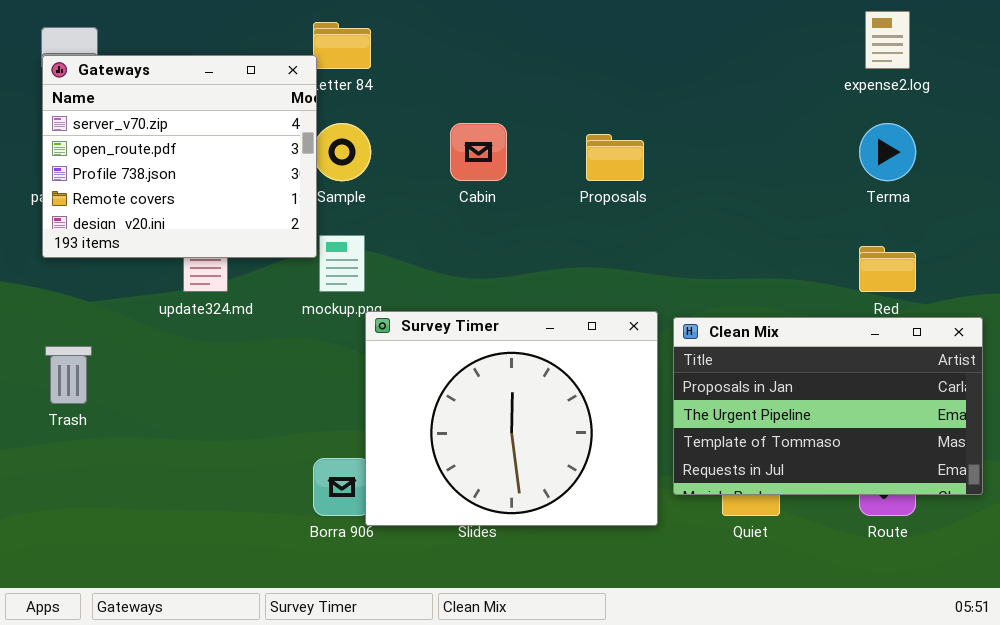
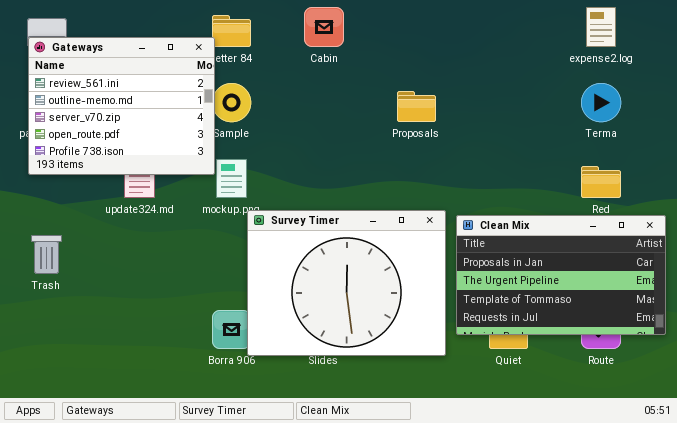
Gateways: [42,55,317,258] -> [28,37,215,175], scrolled up 2 rows
Cabin: [450,123,507,181] -> [304,7,344,47], moved

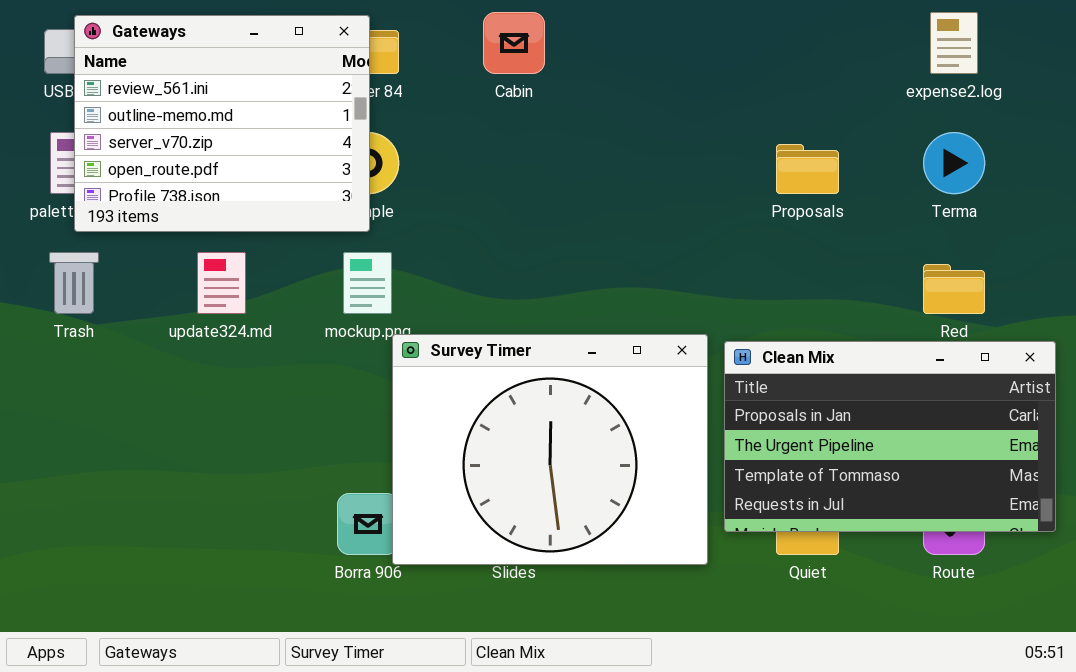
Gateways: [28,37,215,175] -> [74,15,370,232], moved
Proposals: [397,91,436,122] -> [776,144,839,194], moved
Trash: [31,235,62,274] -> [49,252,99,314], moved

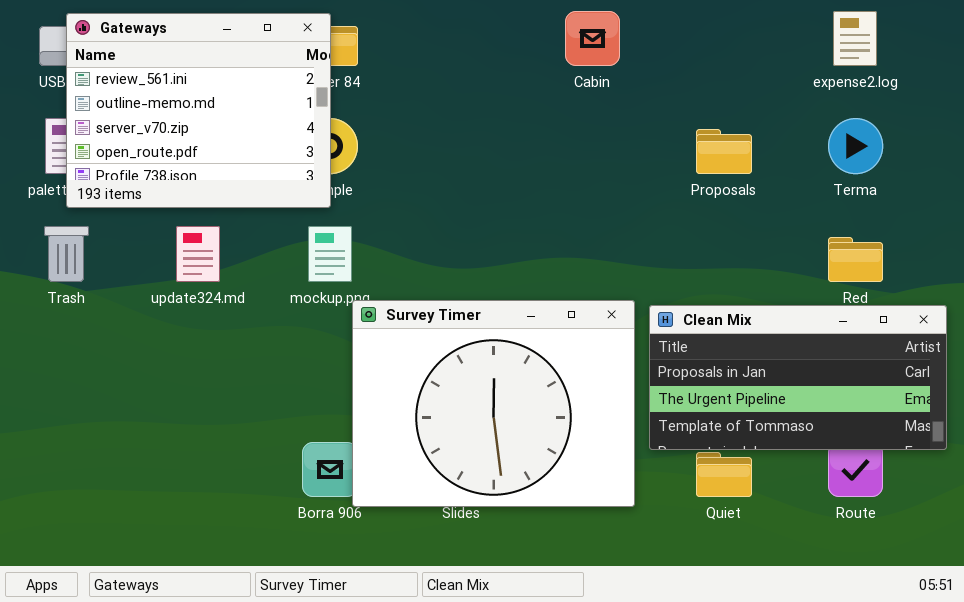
Cabin: [483,12,545,74] -> [565,11,620,66], moved
Clean Mix: [724,341,1056,532] -> [649,305,947,450], resized

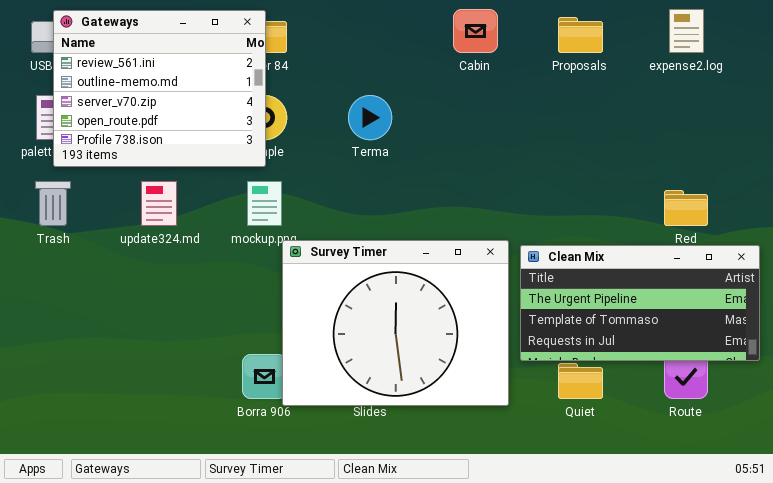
Terma: [828,118,883,174] -> [348,95,392,140], moved
Proposals: [696,129,752,174] -> [558,17,603,53], moved
Clean Mix: [649,305,947,450] -> [520,245,760,361], scrolled down 1 row

